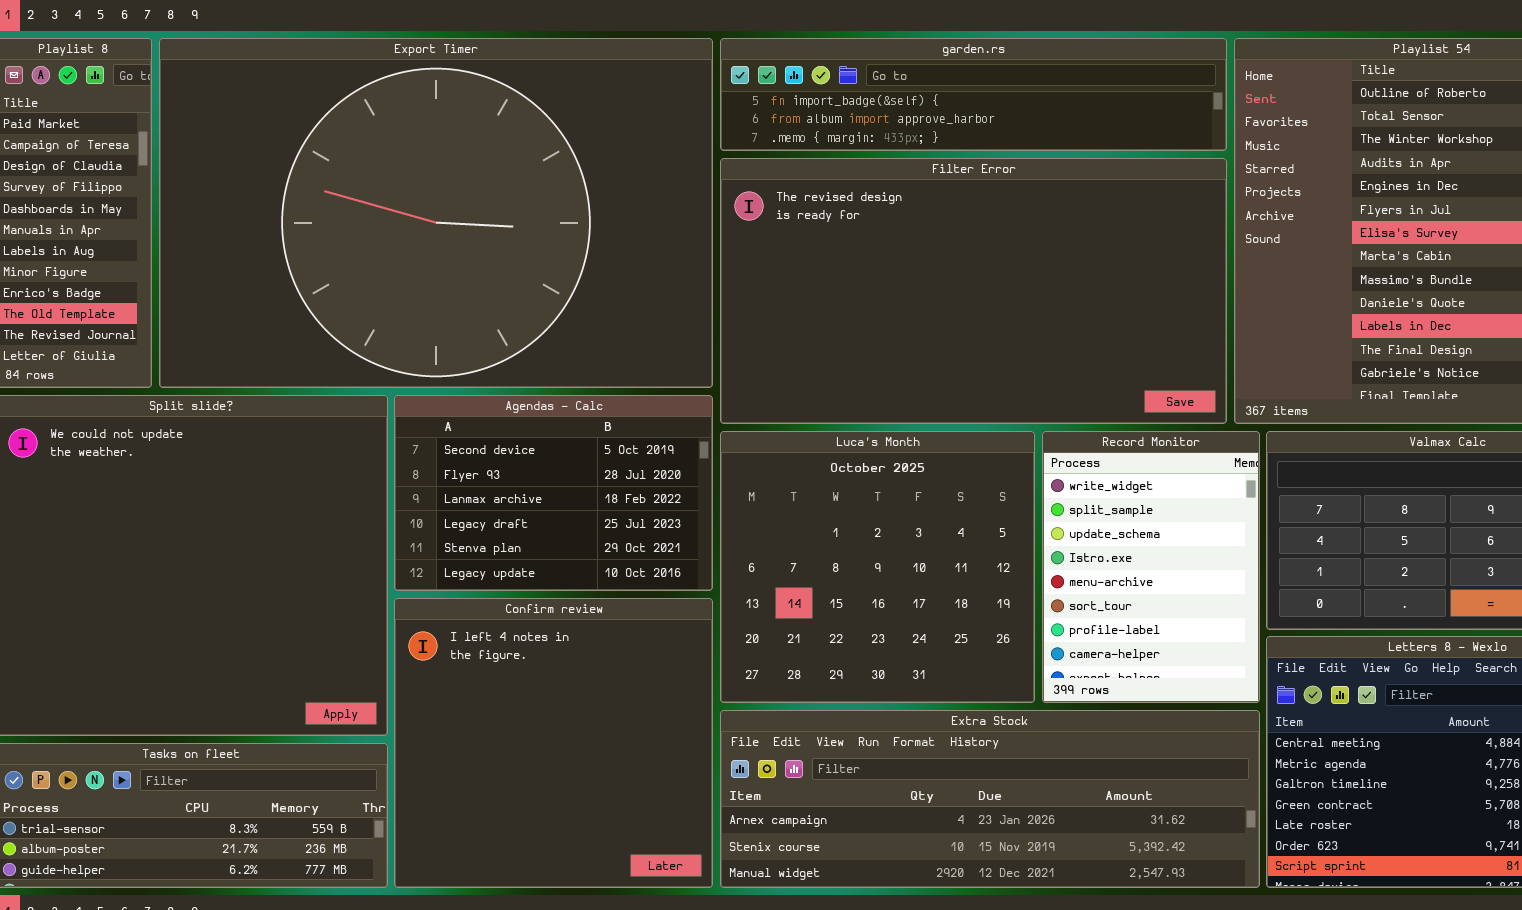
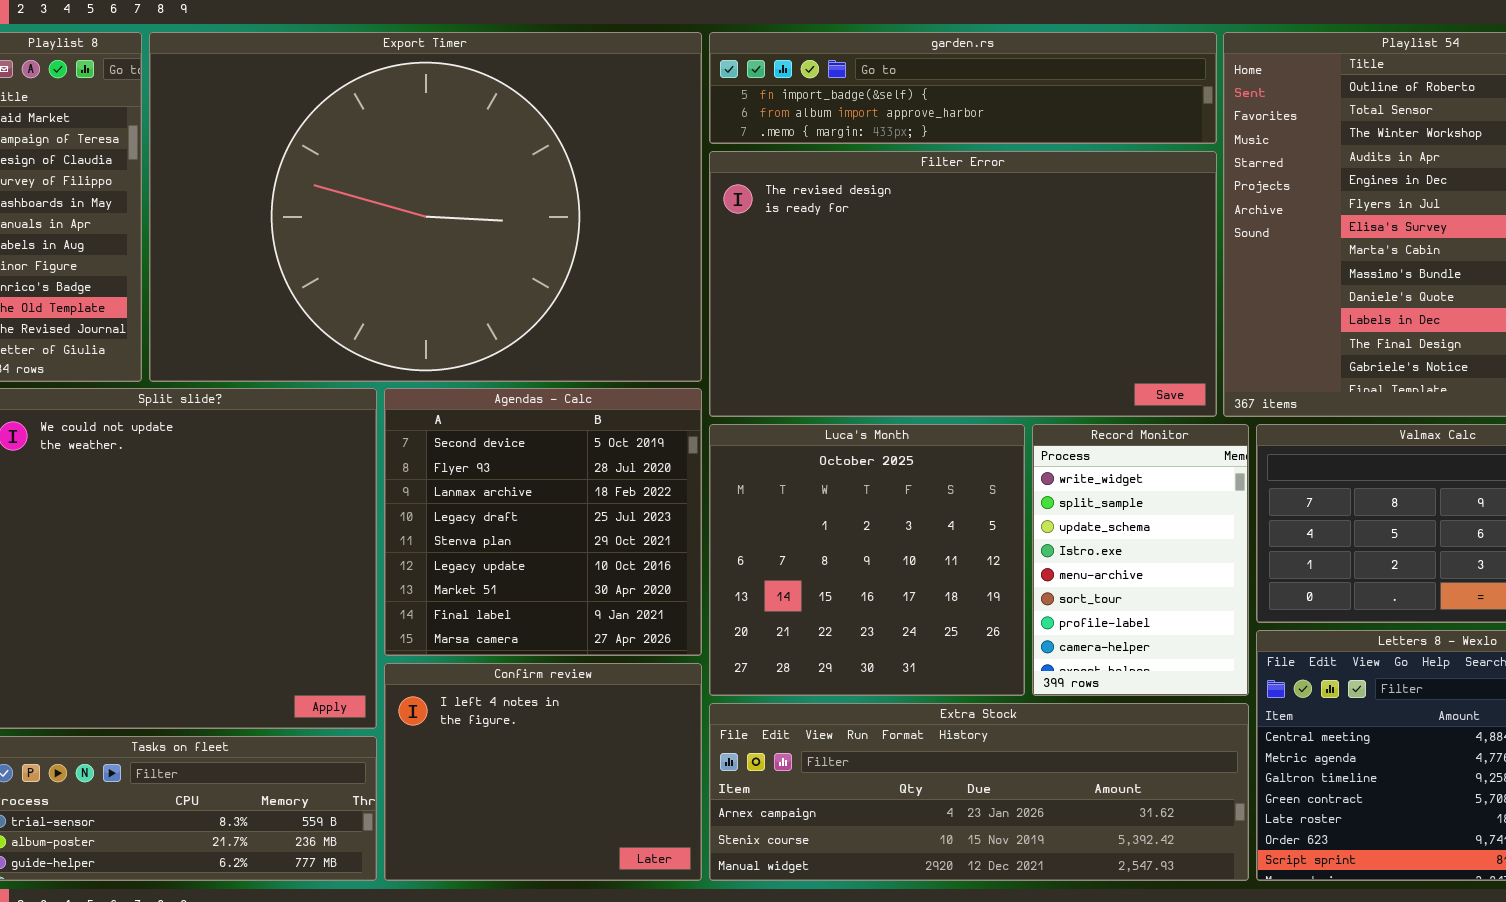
Agendas - Calc: [394,395,713,591] -> [384,388,702,656], resized
Confirm review: [394,598,713,888] -> [384,663,702,881], resized

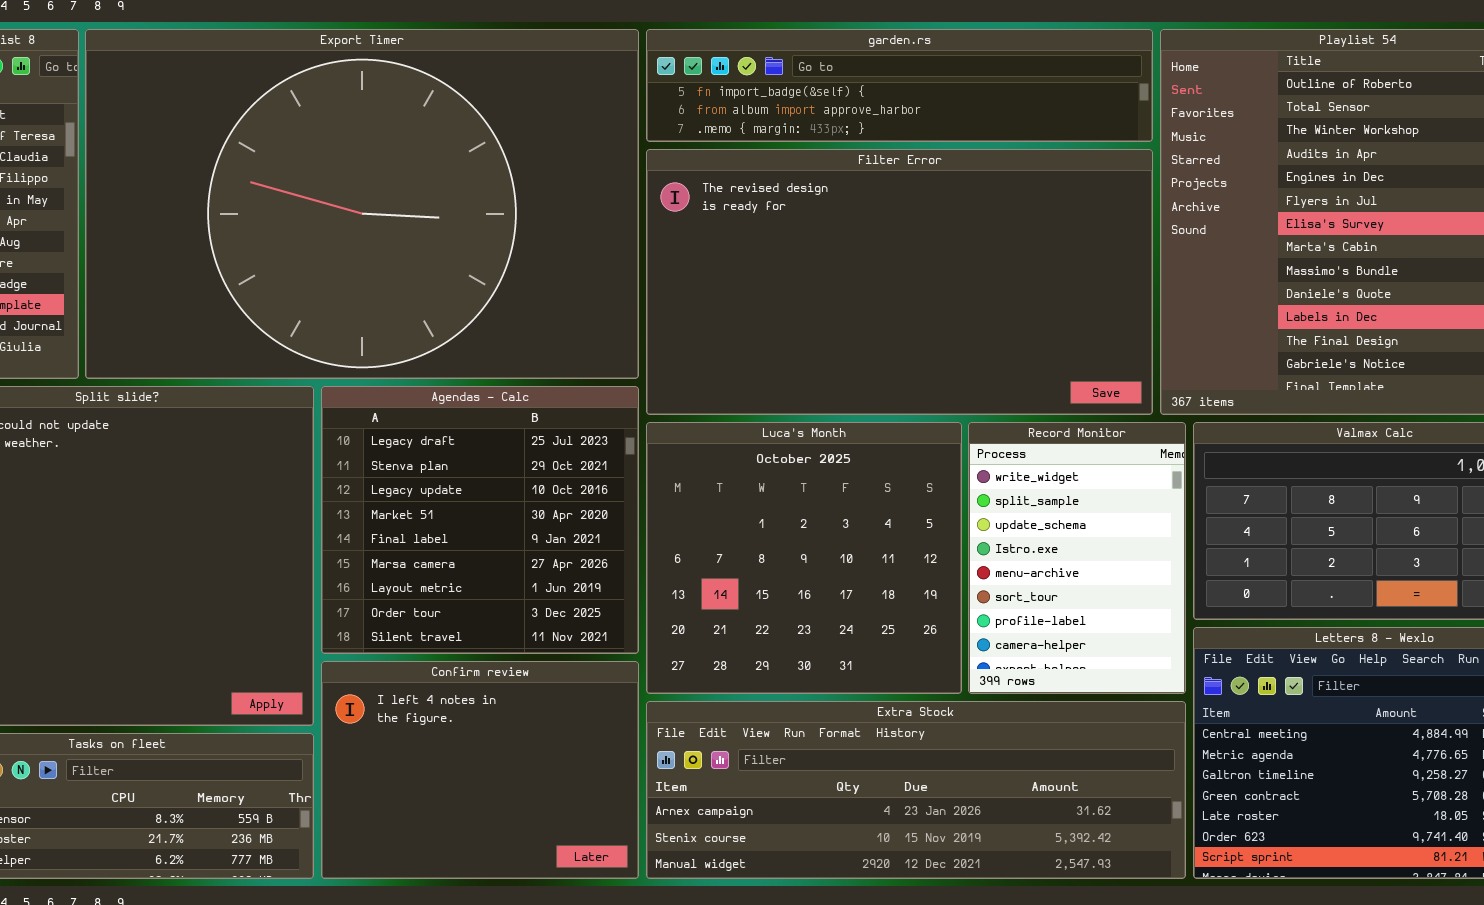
Agendas - Calc: [384,388,702,656] -> [321,386,639,654], scrolled down 3 rows

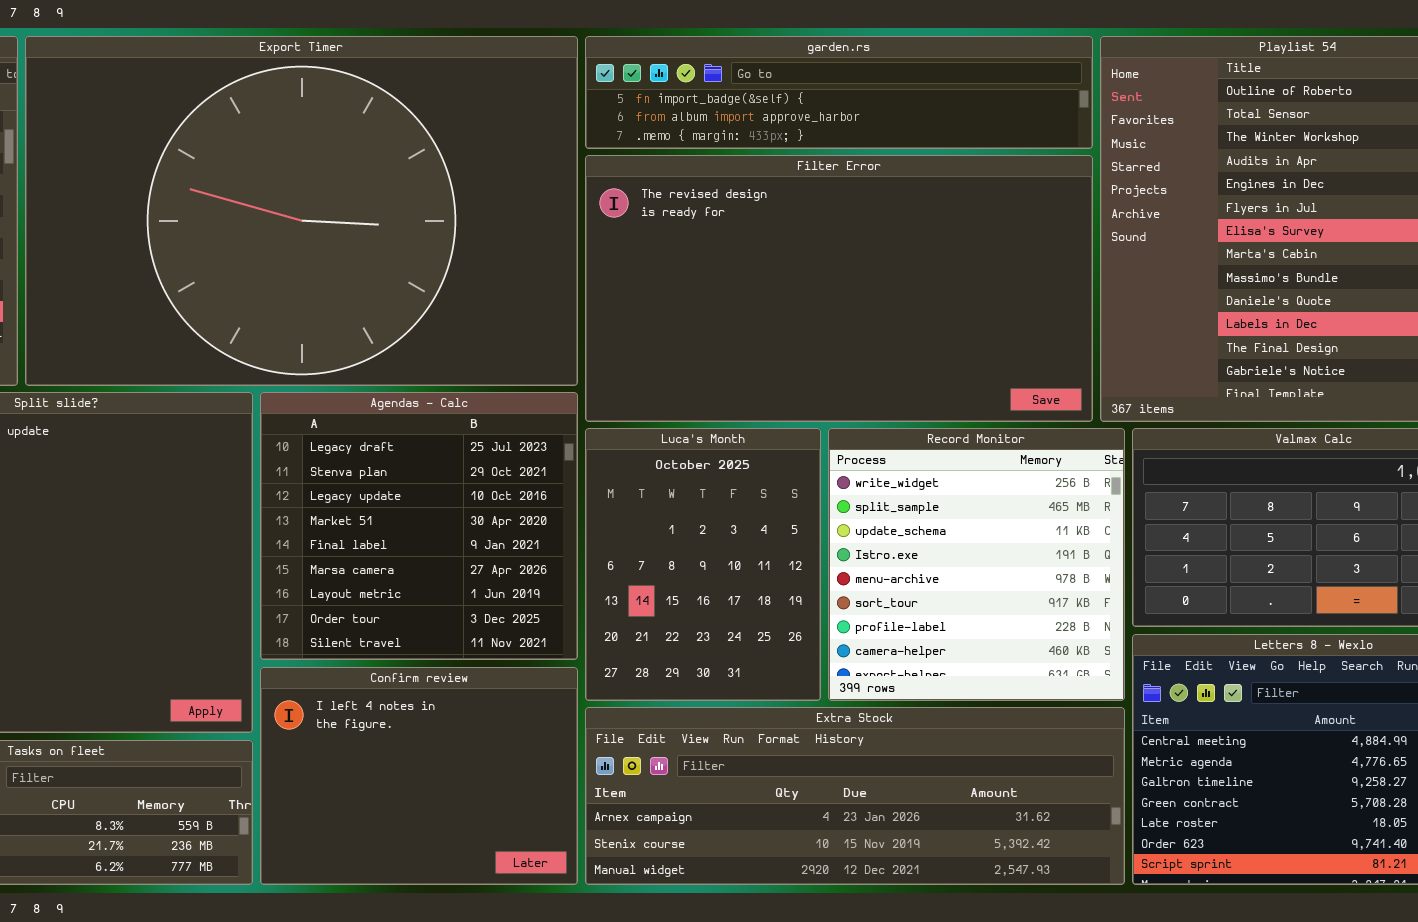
Luca's Month: [646,422,962,694] -> [585,428,821,701], resized
Record Monitor: [968,422,1186,694] -> [828,428,1125,701], resized

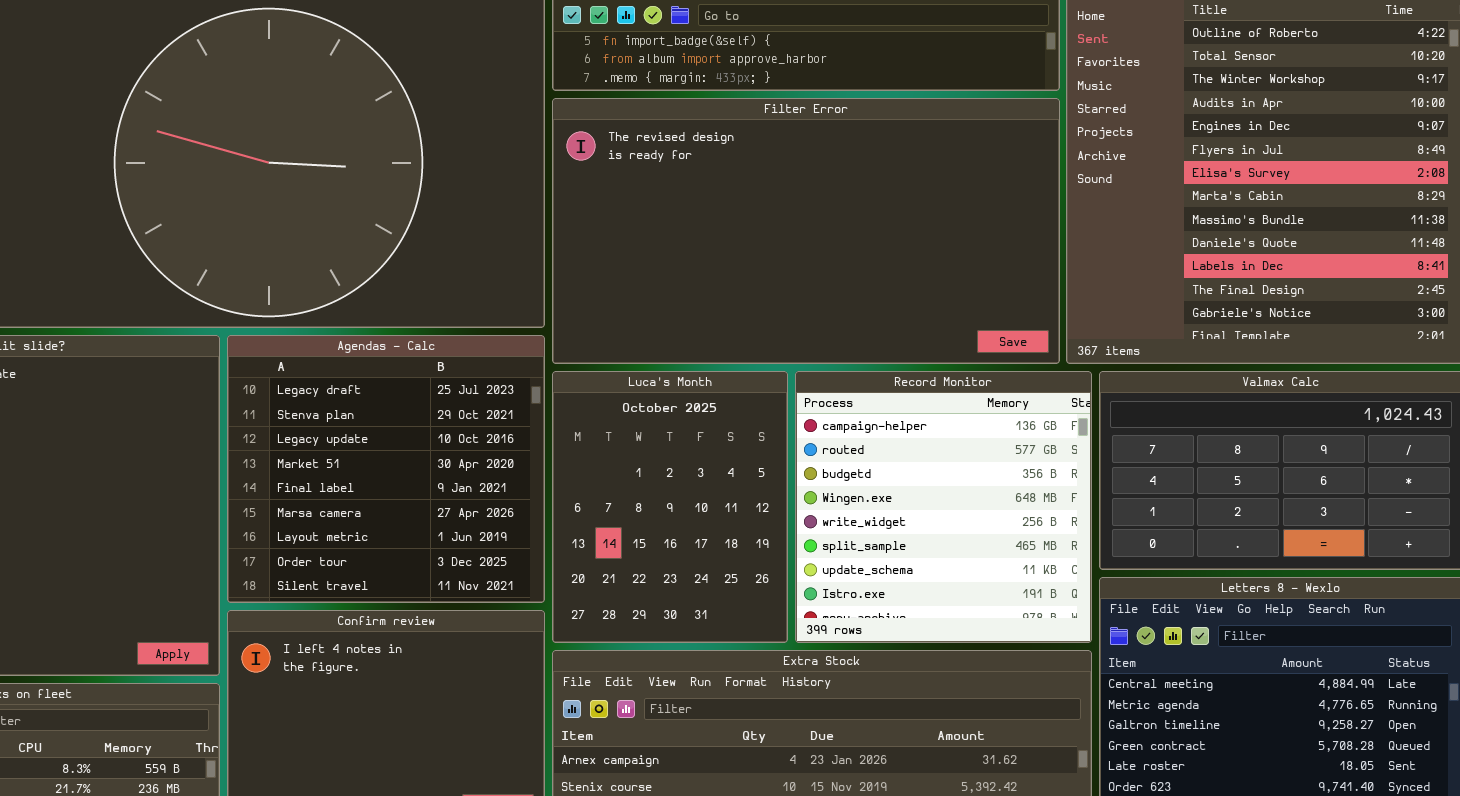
Record Monitor: [828,428,1125,701] -> [795,371,1092,643], scrolled up 4 rows

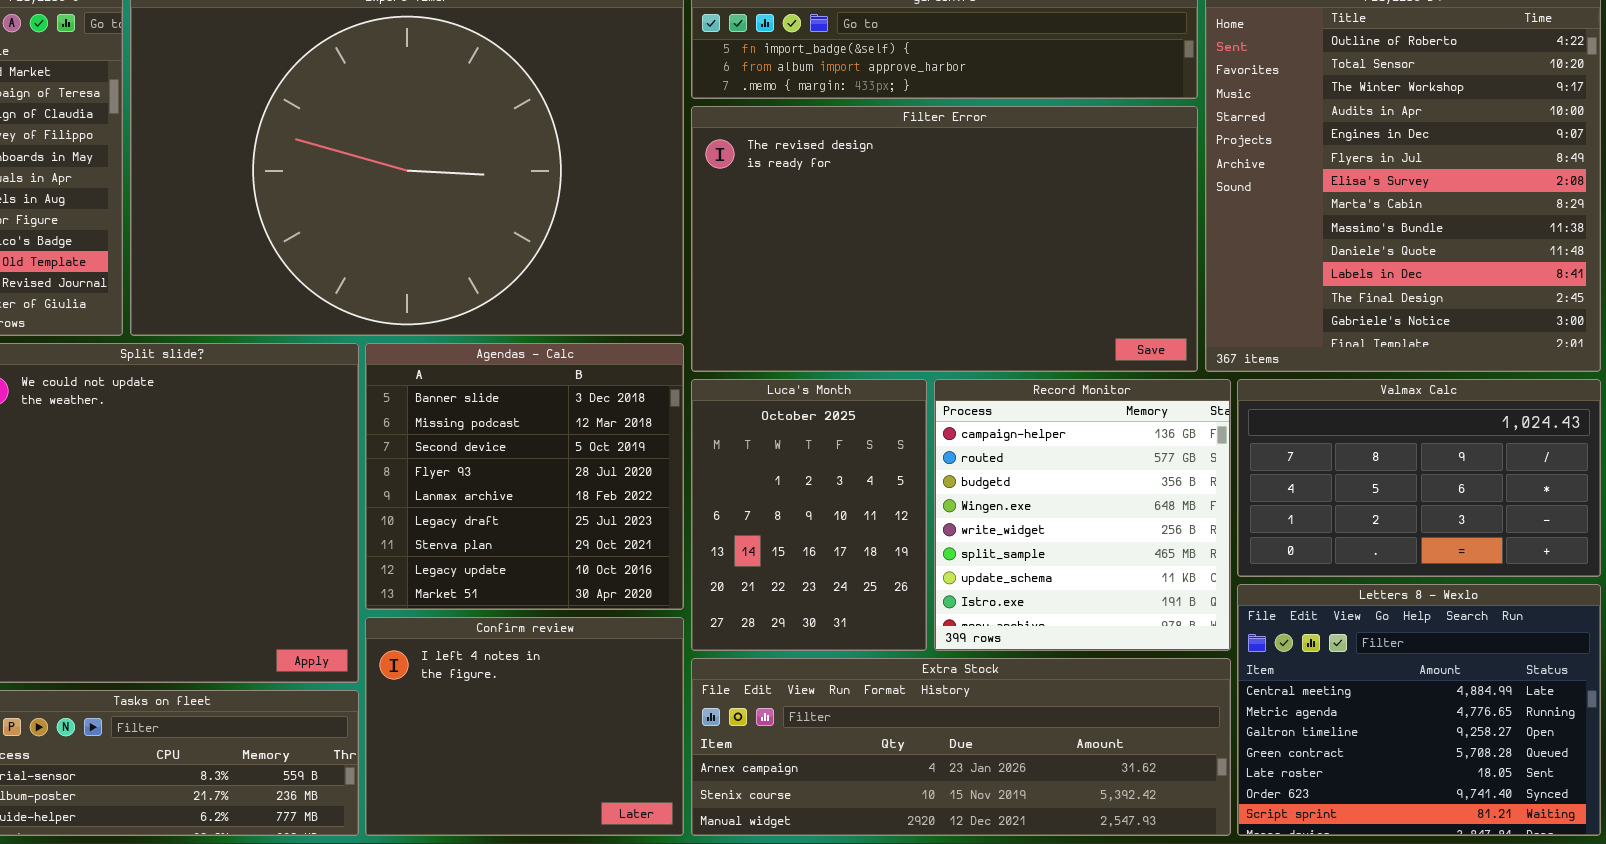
Agendas - Calc: [227,335,545,603] -> [365,343,684,610], scrolled up 5 rows

